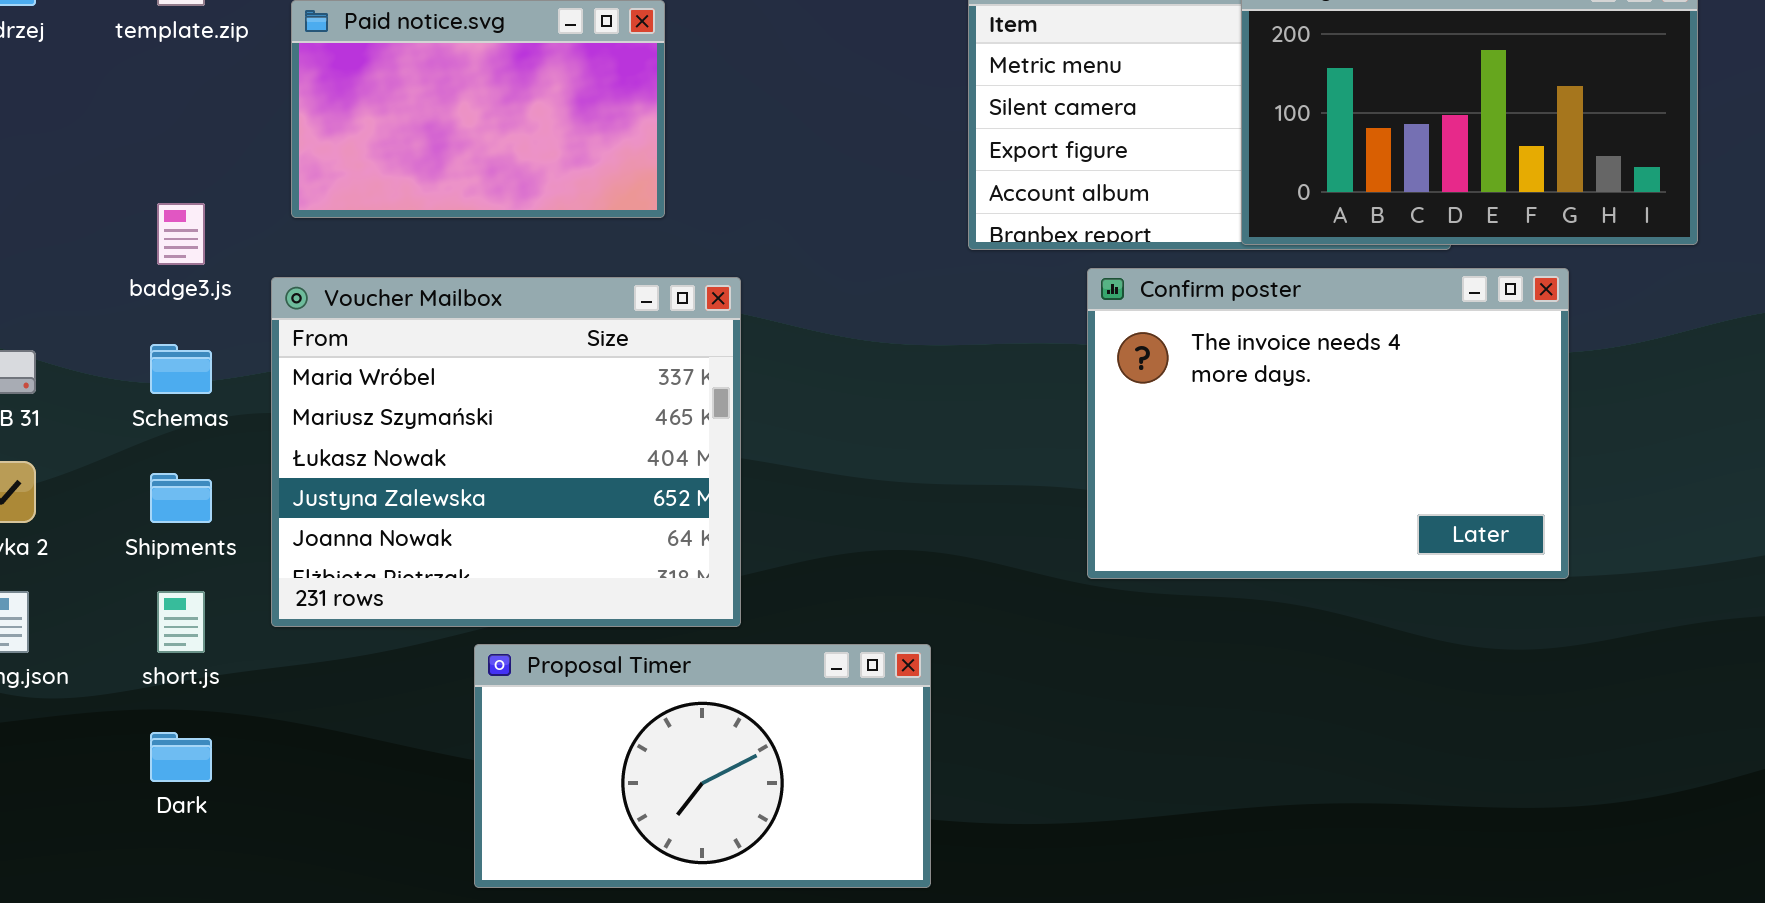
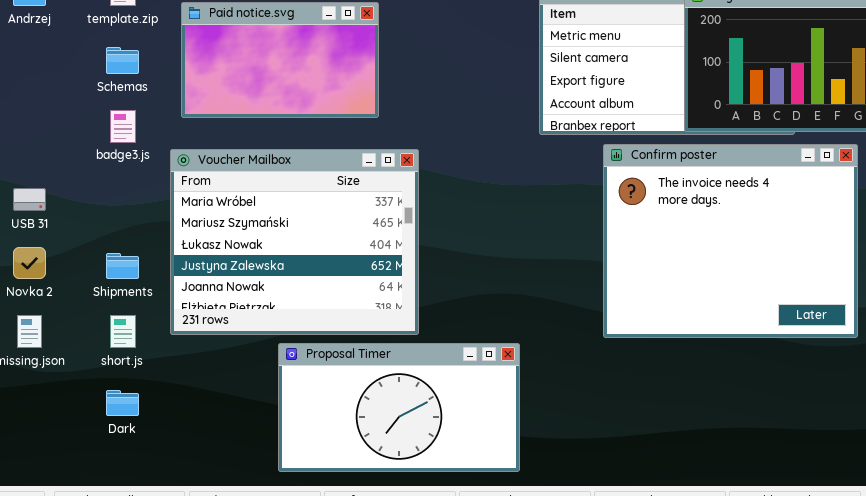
Confirm poster: [1087,268,1569,579] -> [603,144,858,338], resized
Schemas: [150,344,212,394] -> [106,47,139,74], moved

